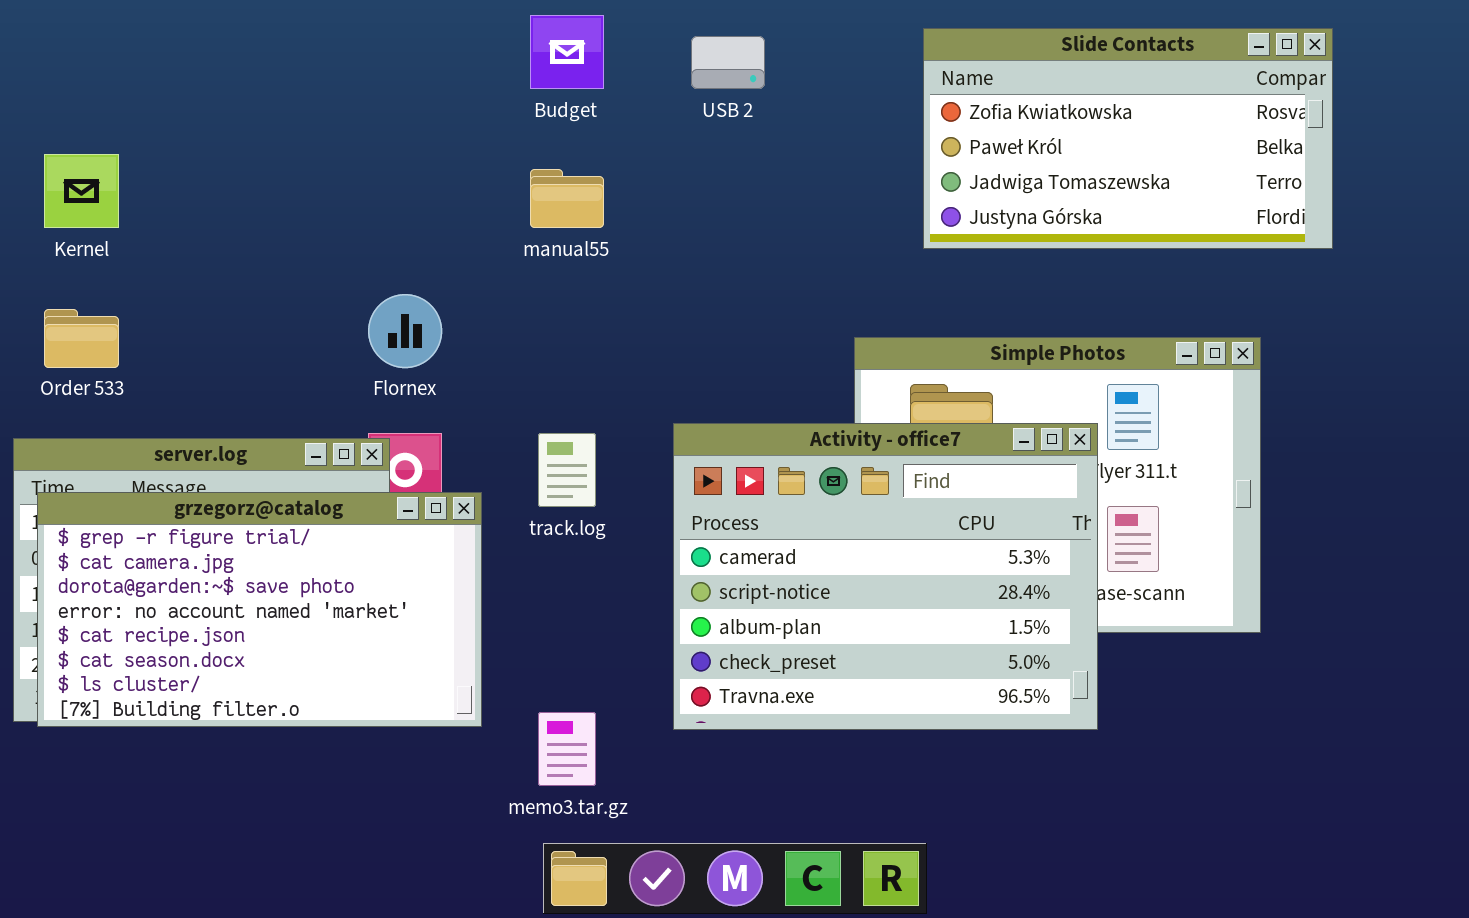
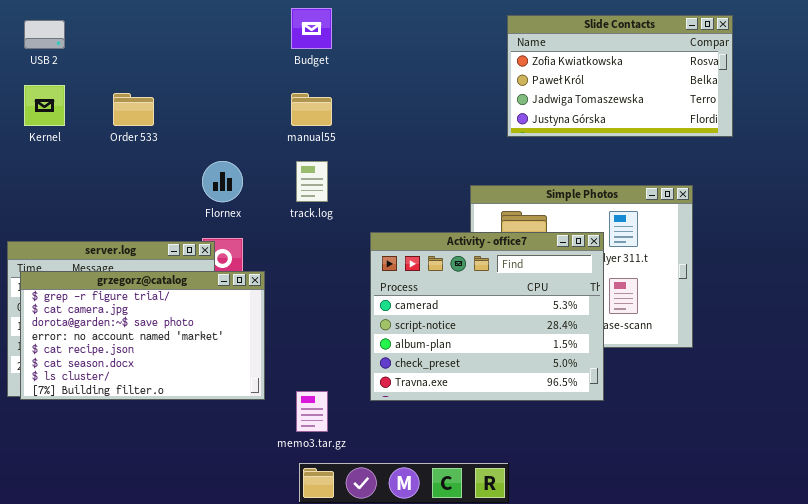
USB 2: [691,36,765,89] -> [24,20,65,49], moved
Order 533: [44,309,119,368] -> [113,93,154,126], moved
track.log: [538,433,596,507] -> [296,161,328,202], moved

